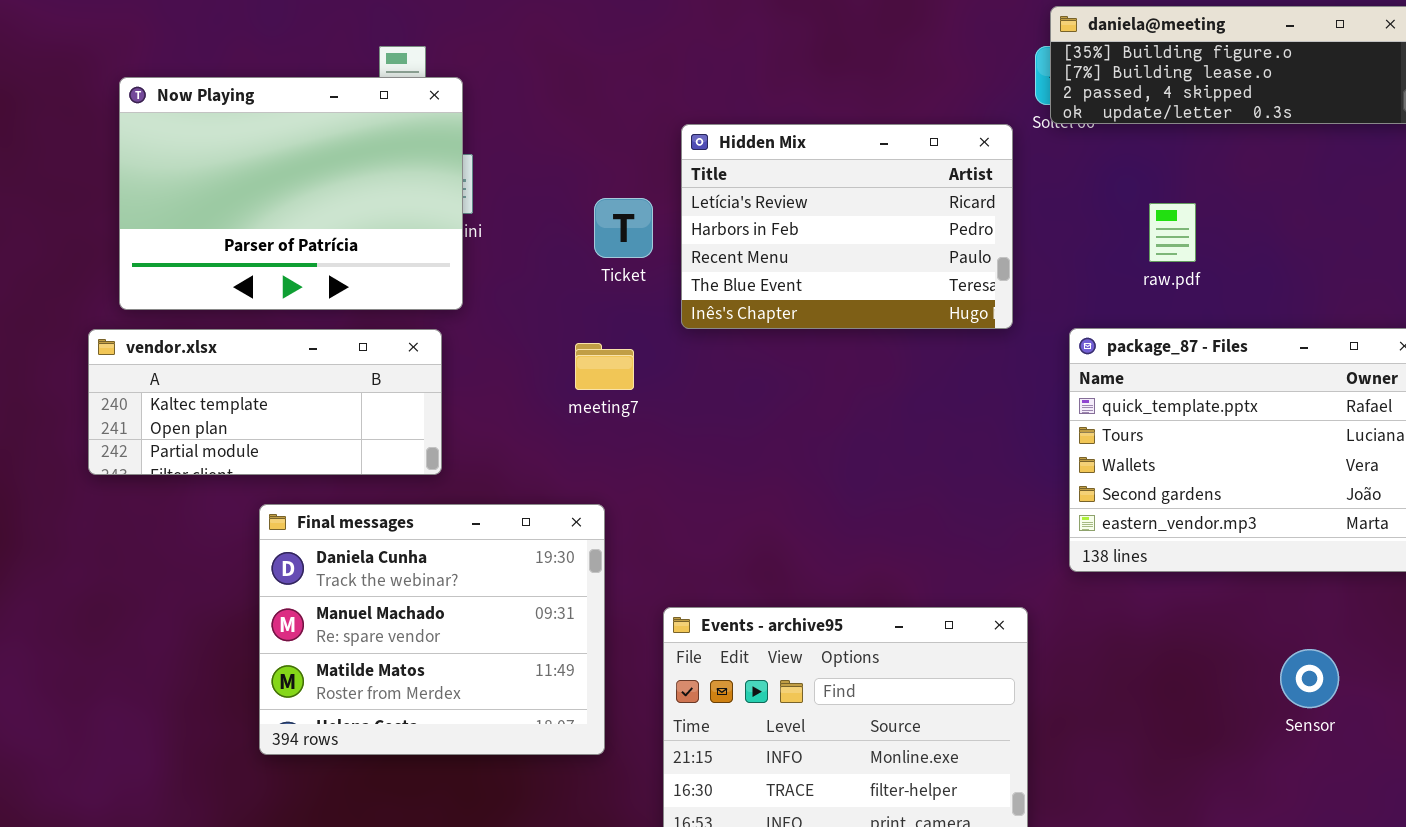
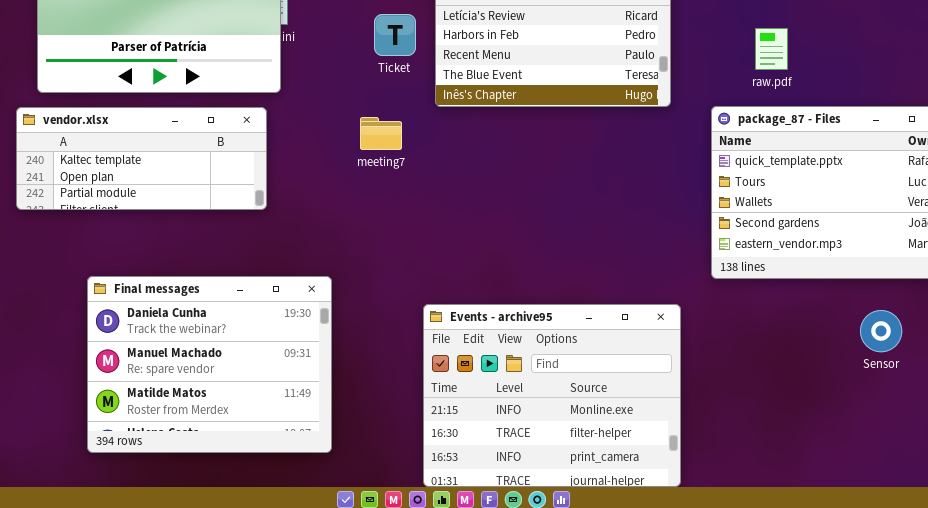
raw.pdf: [1149,203,1196,262] -> [755,28,788,70], moved
Final messages: [259,504,605,755] -> [87,276,332,453], moved
Sensor: [1280,649,1339,708] -> [860,310,902,352], moved

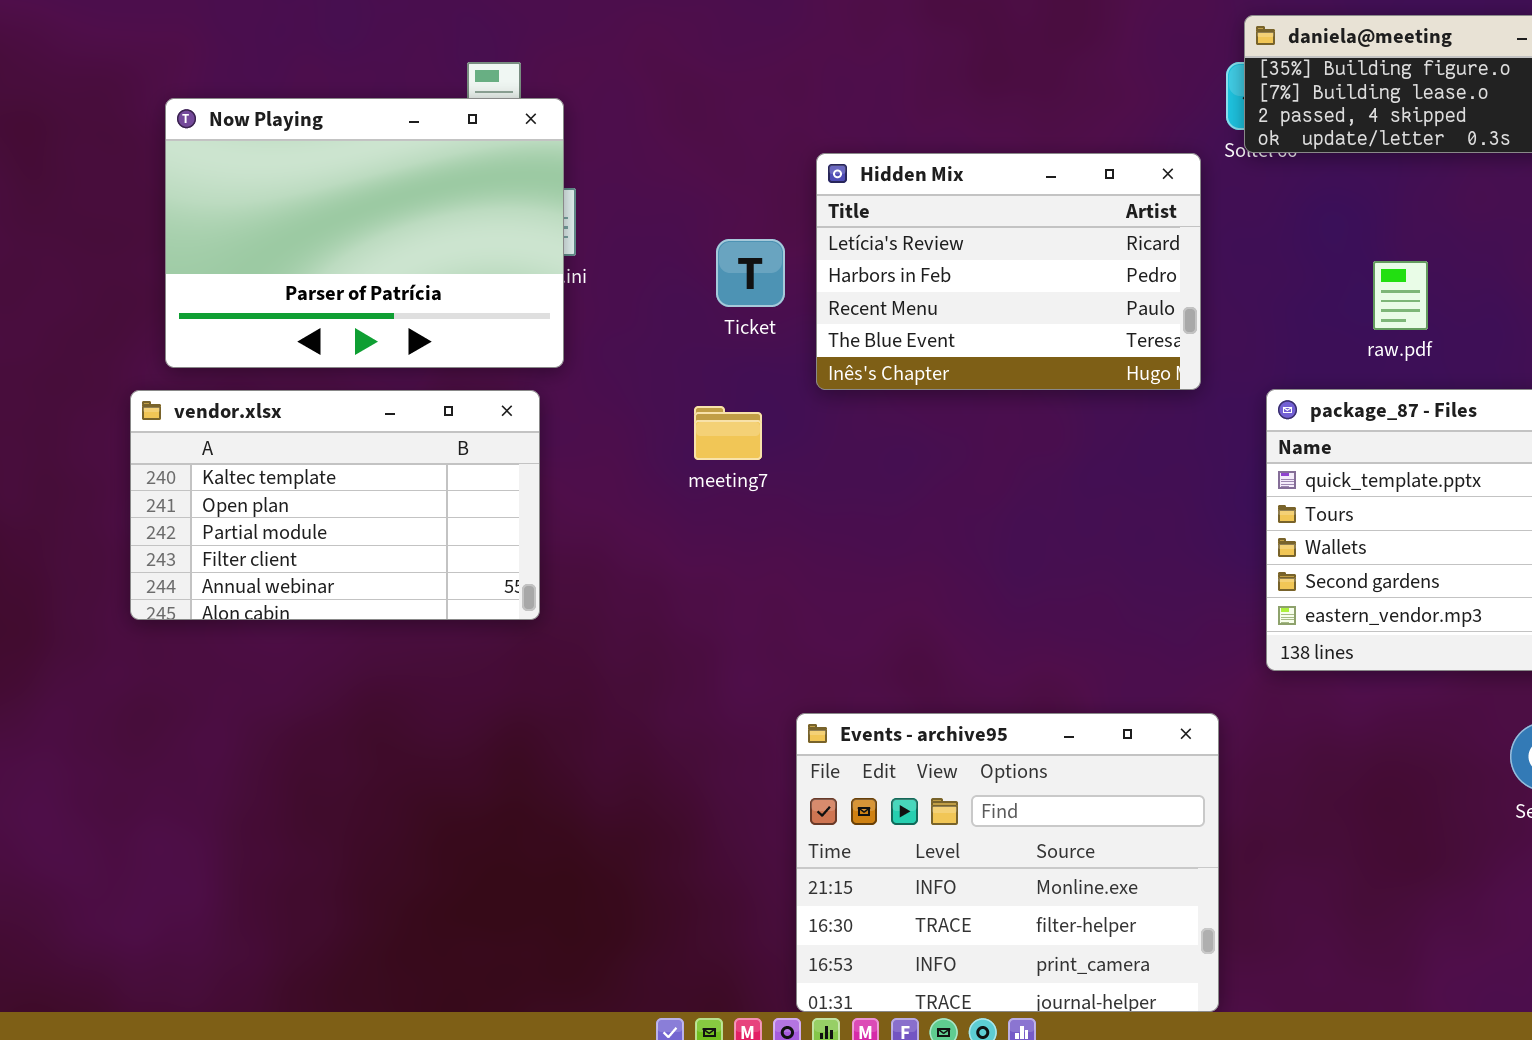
raw.pdf: [755,28,788,70] -> [1373,261,1428,330], moved
vendor.xlsx: [16,107,267,210] -> [130,390,540,620], resized
Final messages: [87,276,332,453] -> none, closed

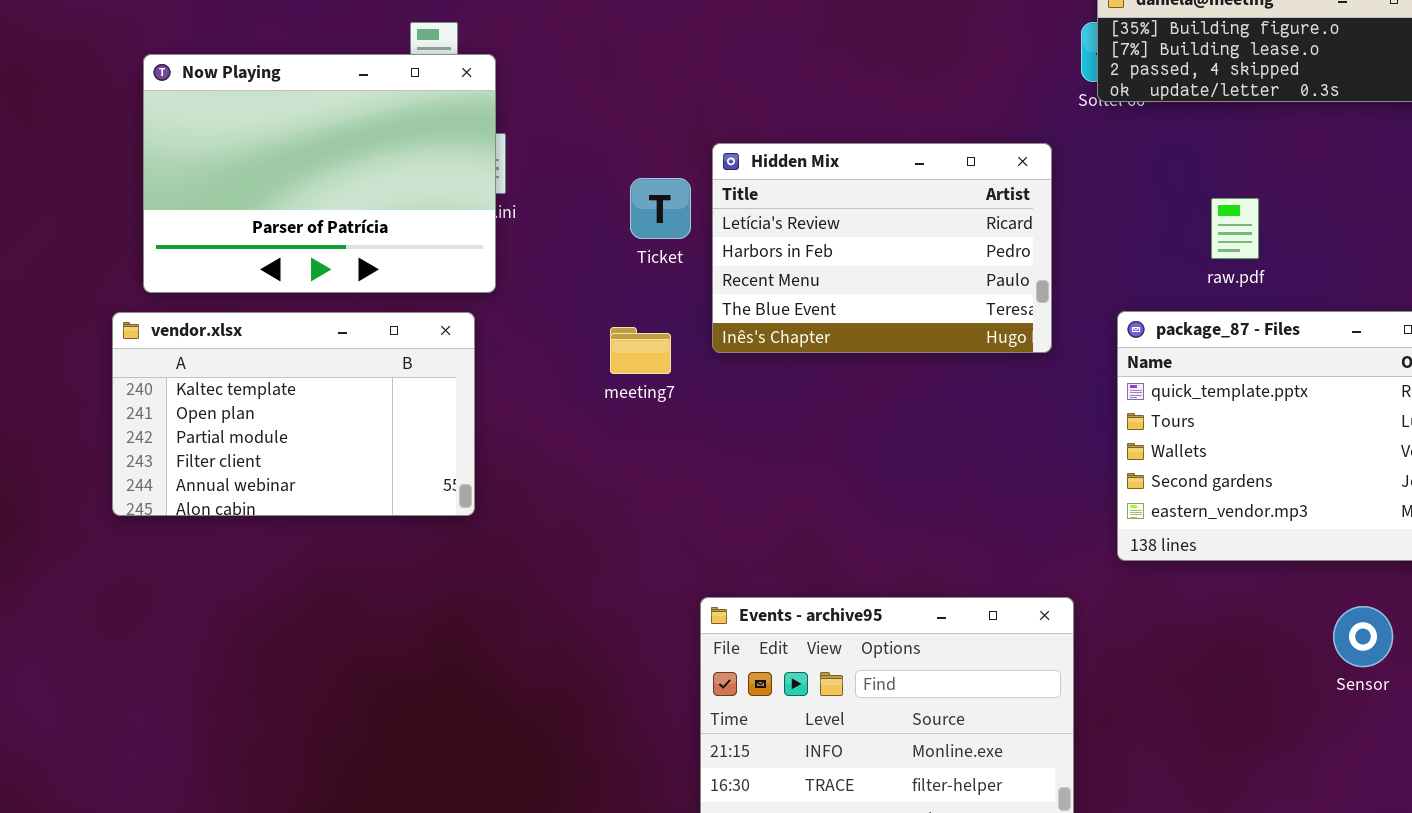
Hidden Mix: [816,153,1201,390] -> [712,143,1052,353], moved

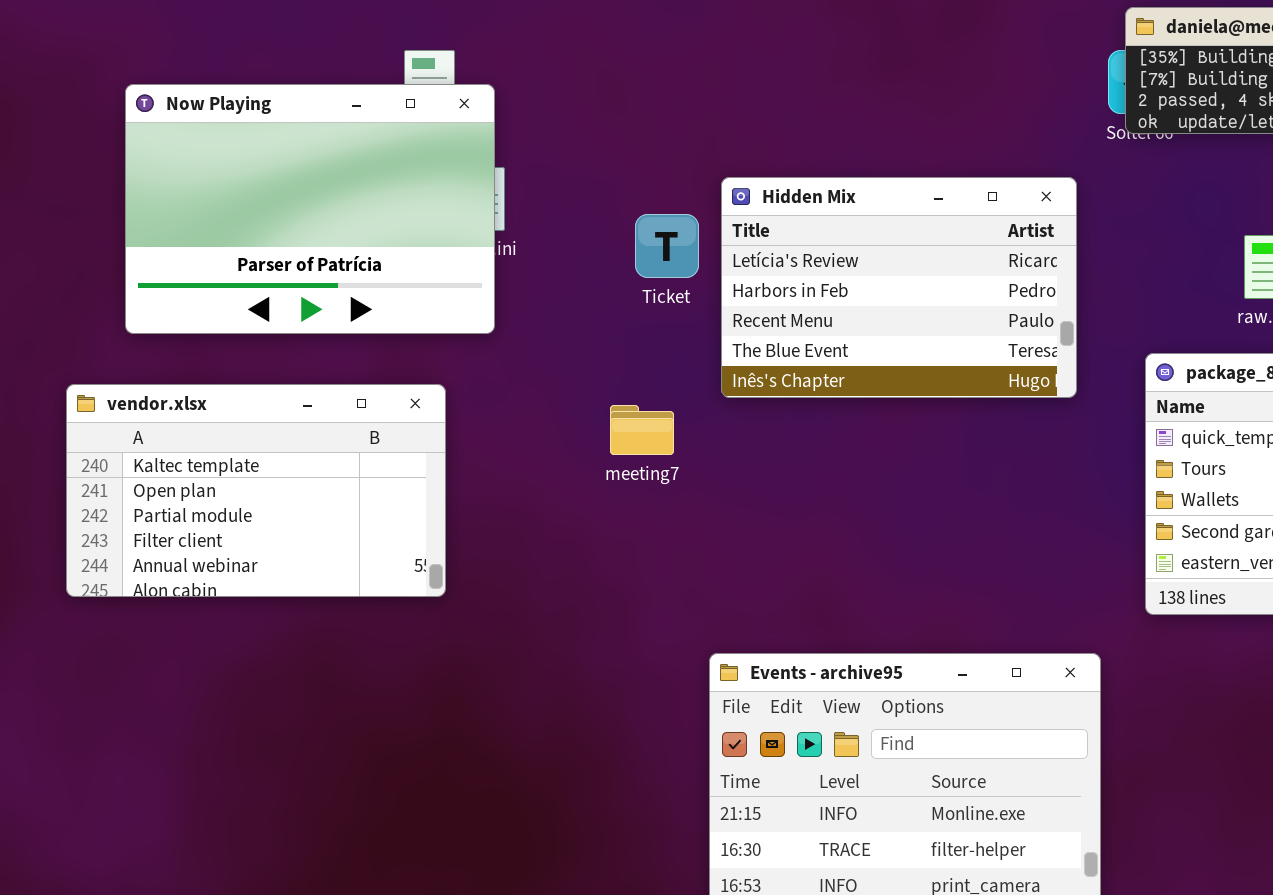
vendor.xlsx: [112,312,475,516] -> [66,384,446,597], moved
meeting7: [610,327,671,374] -> [610,405,674,455], moved

